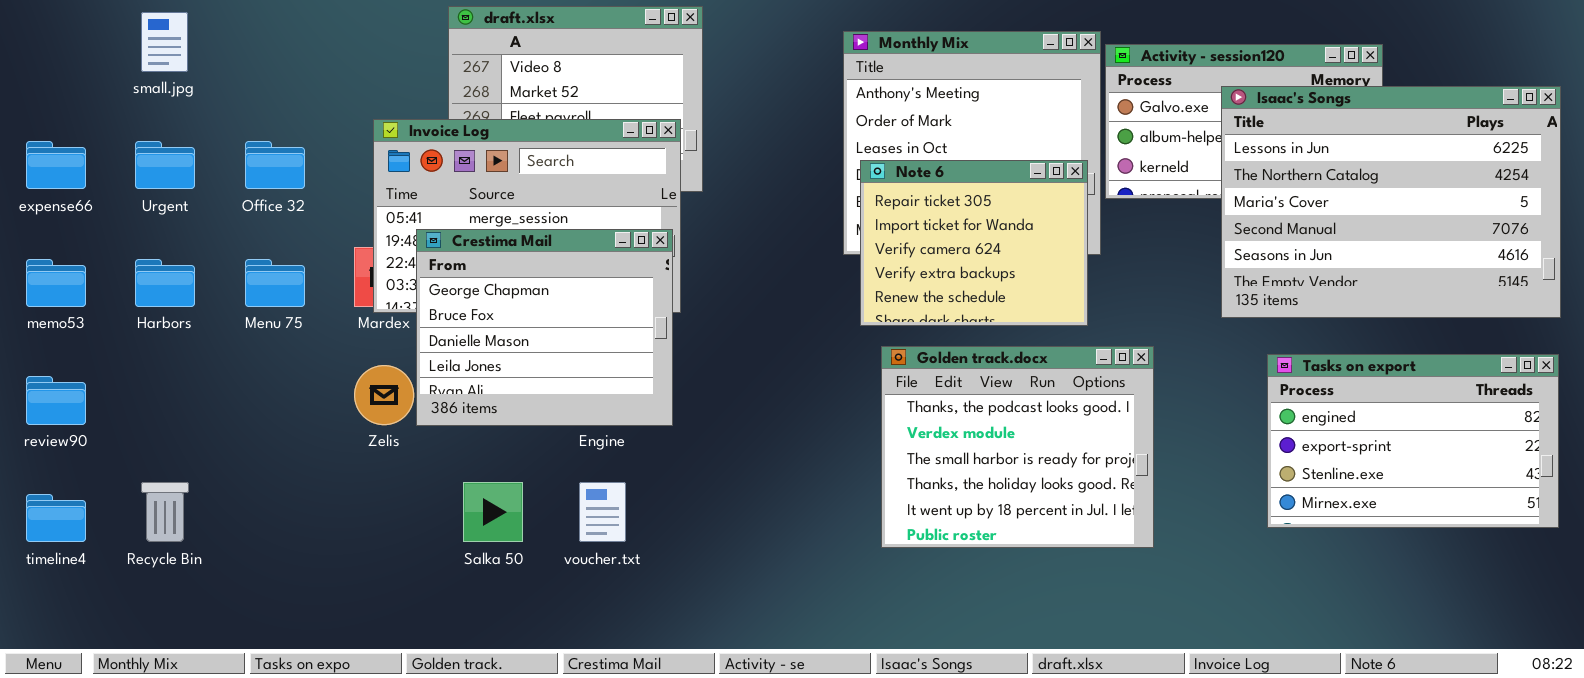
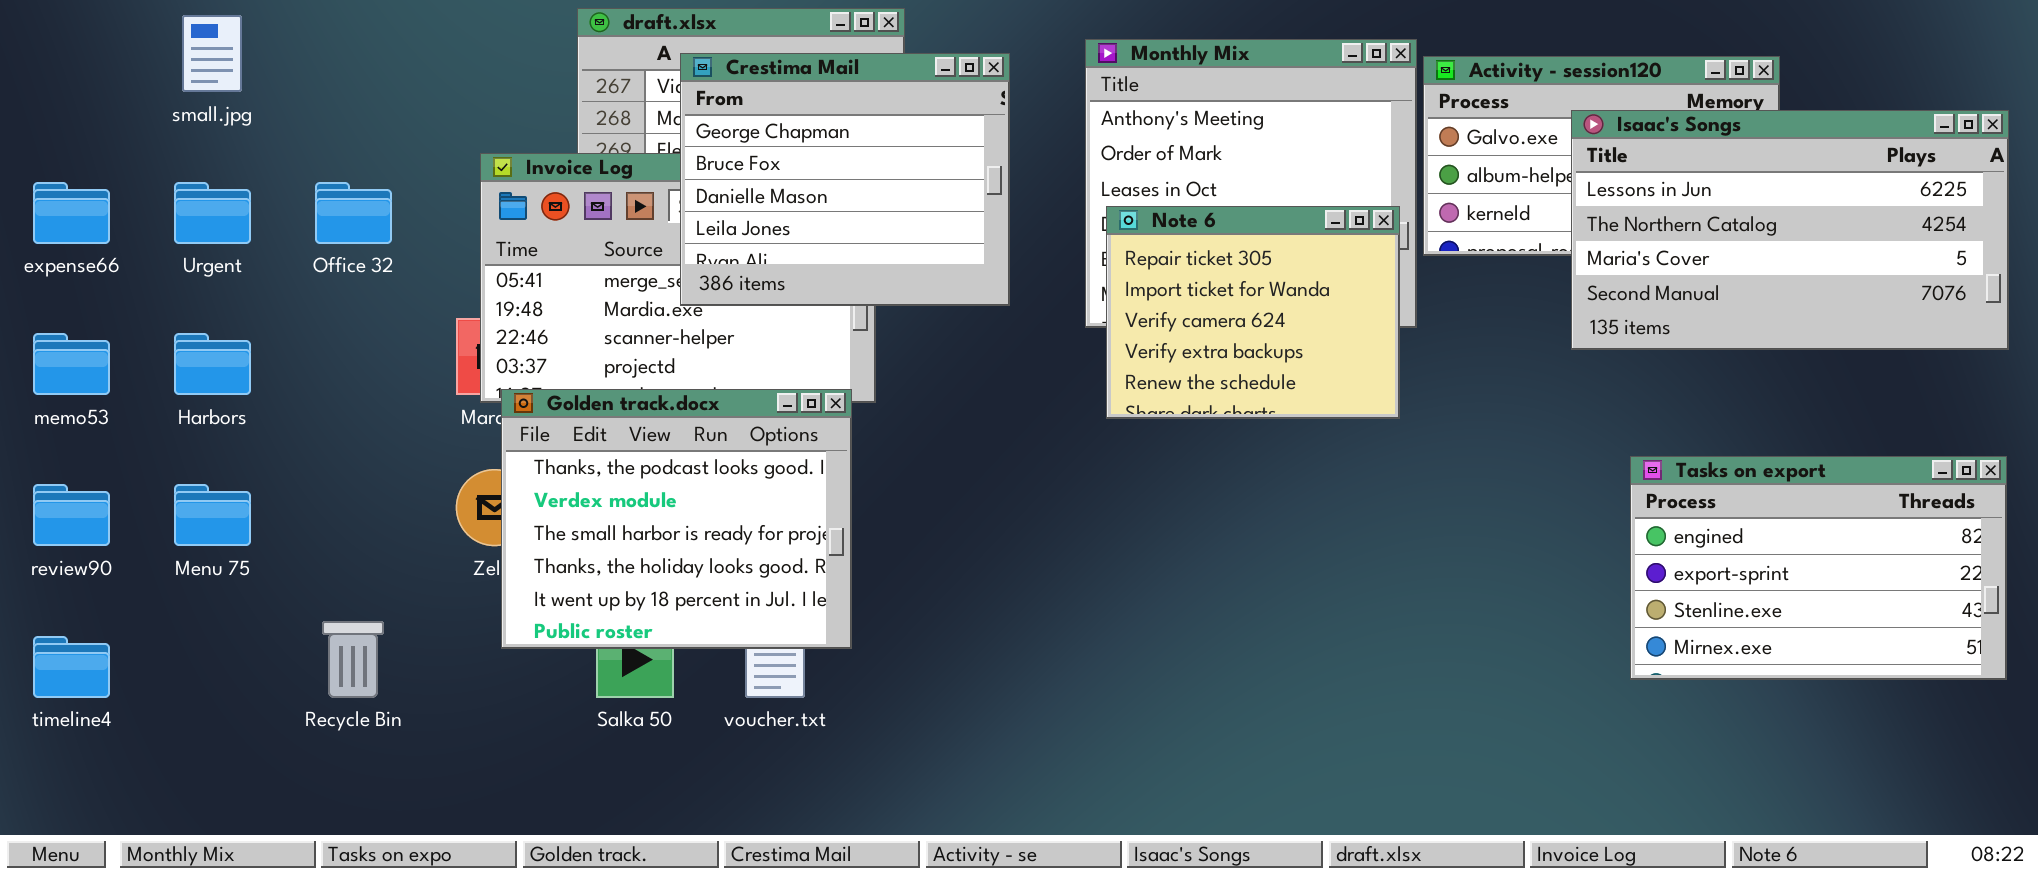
Isaac's Songs: [1221,86,1561,318] -> [1571,110,2009,350], resized
Crestima Mail: [416,229,673,426] -> [680,53,1010,306], moved
Menu 75: [245,259,305,307] -> [174,484,251,546], moved
Golden track.docx: [881,346,1154,548] -> [501,389,852,649], moved
Recycle Bin: [141,482,189,542] -> [322,621,384,698], moved

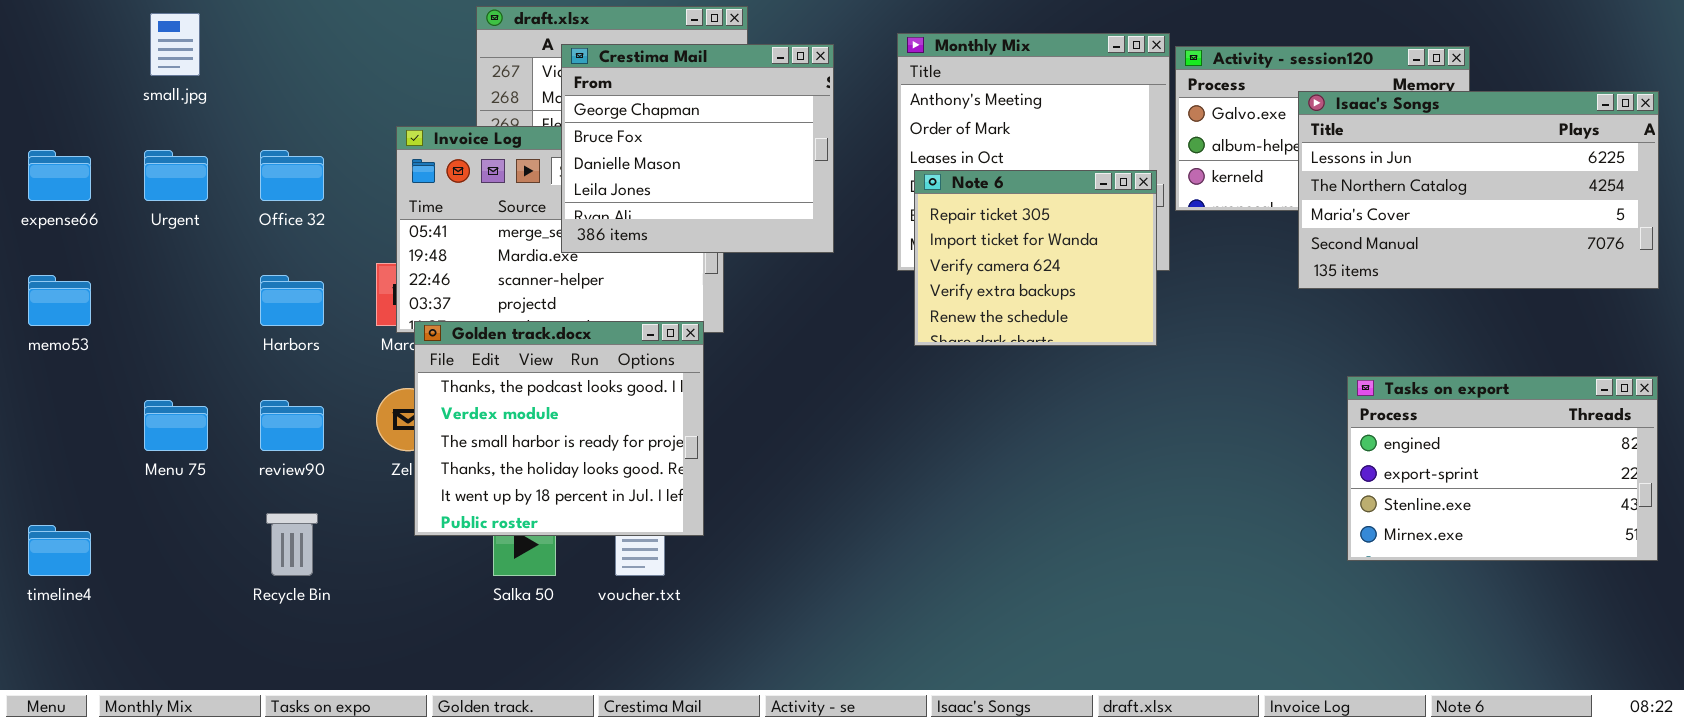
Harbors: [174,333,251,395] -> [260,275,324,326], moved
review90: [33,484,110,546] -> [260,400,324,451], moved

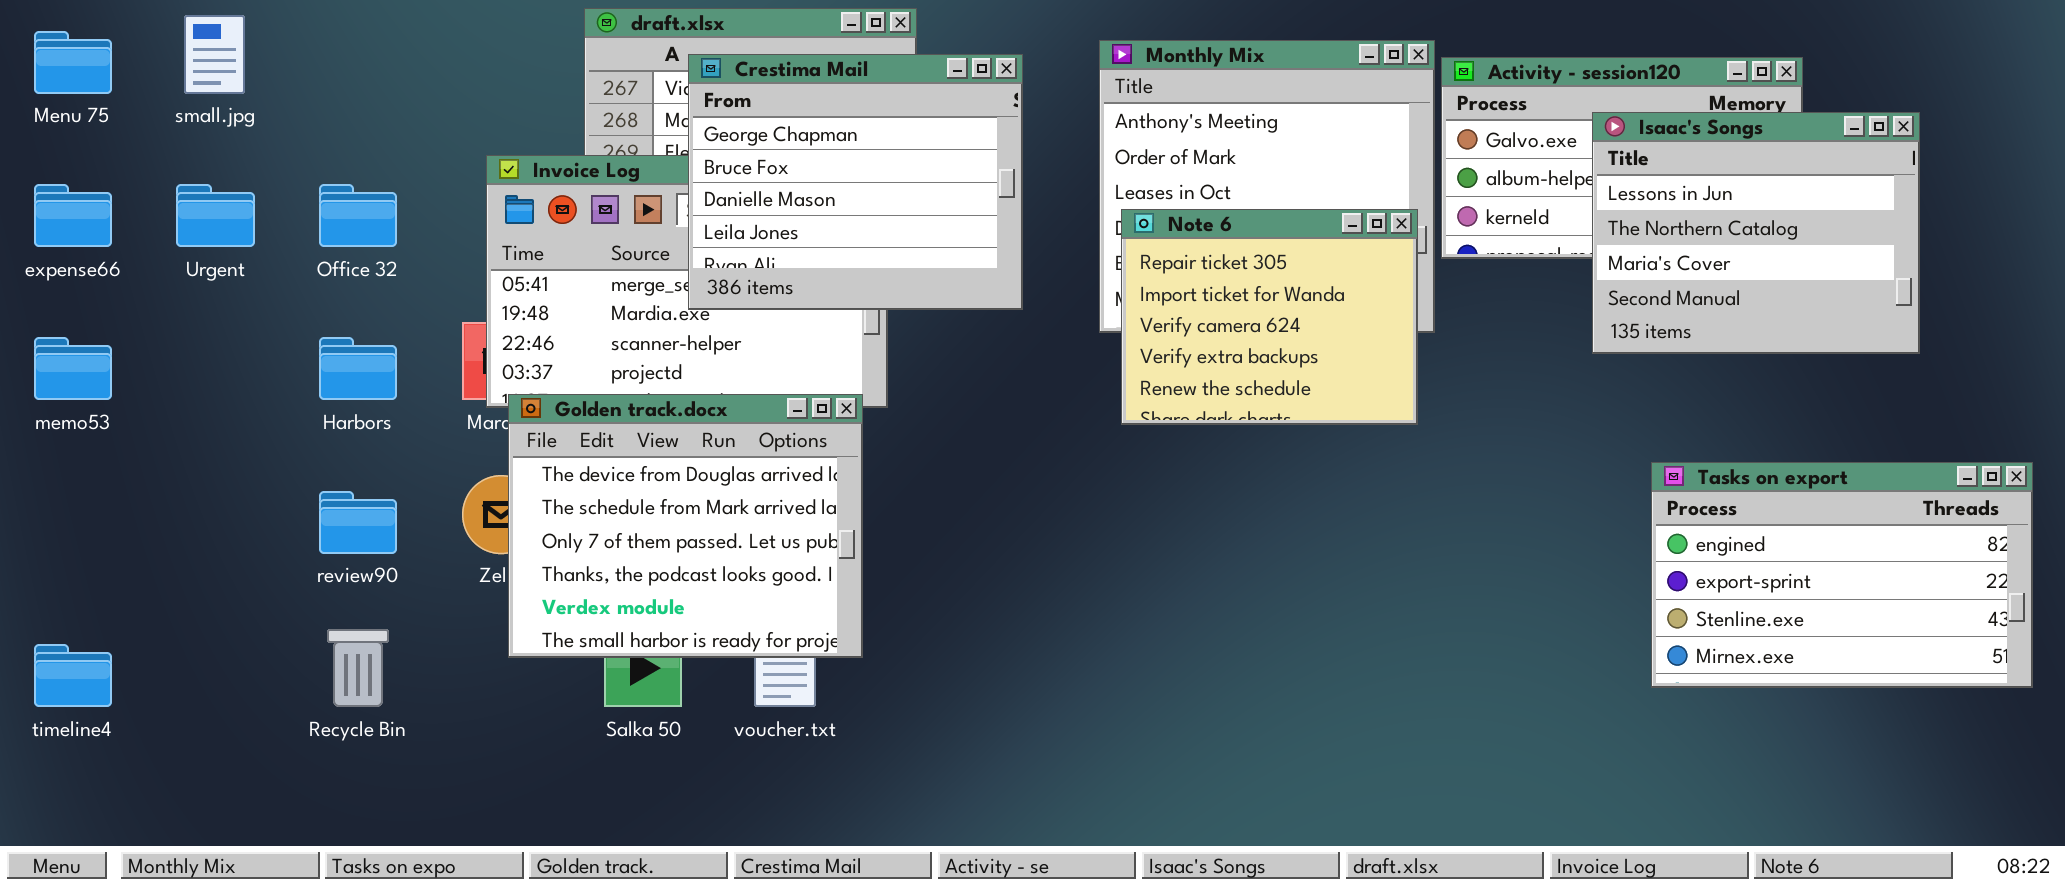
Isaac's Songs: [1298,91,1659,289] -> [1592,112,1920,354], resized
Golden track.docx: [414,321,704,536] -> [508,394,863,658], scrolled up 3 rows
Menu 75: [144,400,208,451] -> [34,31,112,94], moved

